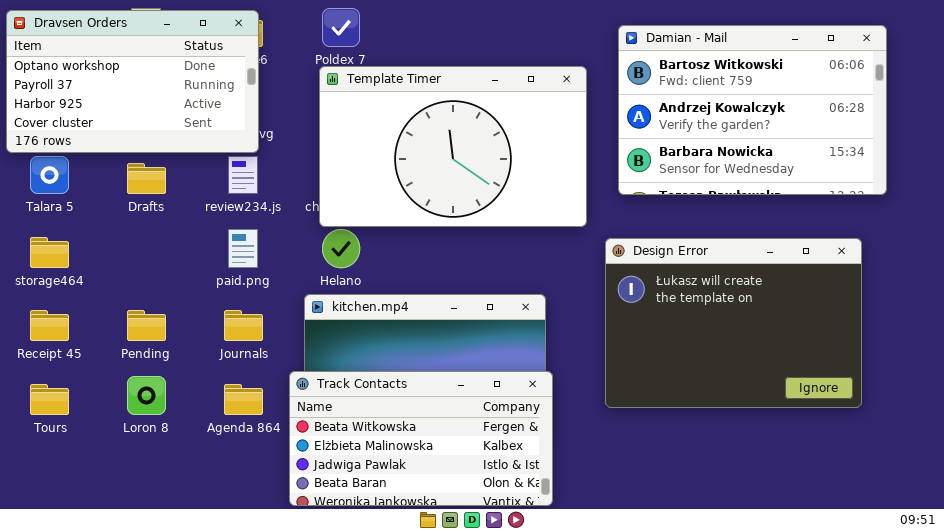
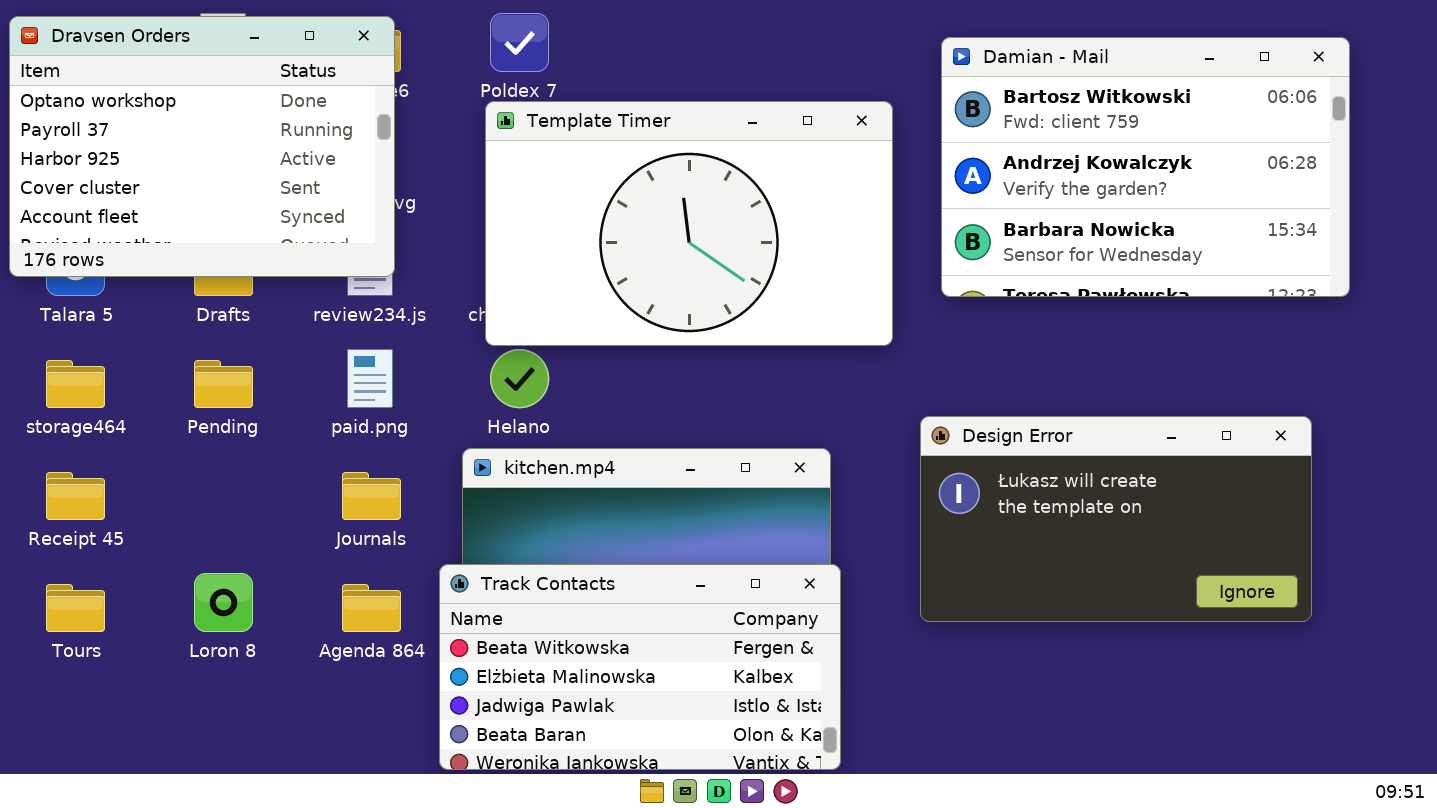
Dravsen Orders: [6,10,259,153] -> [9,16,395,277], resized
Design Error: [605,238,862,408] -> [920,416,1312,622], resized
Pending: [127,310,166,341] -> [194,360,253,408], moved

